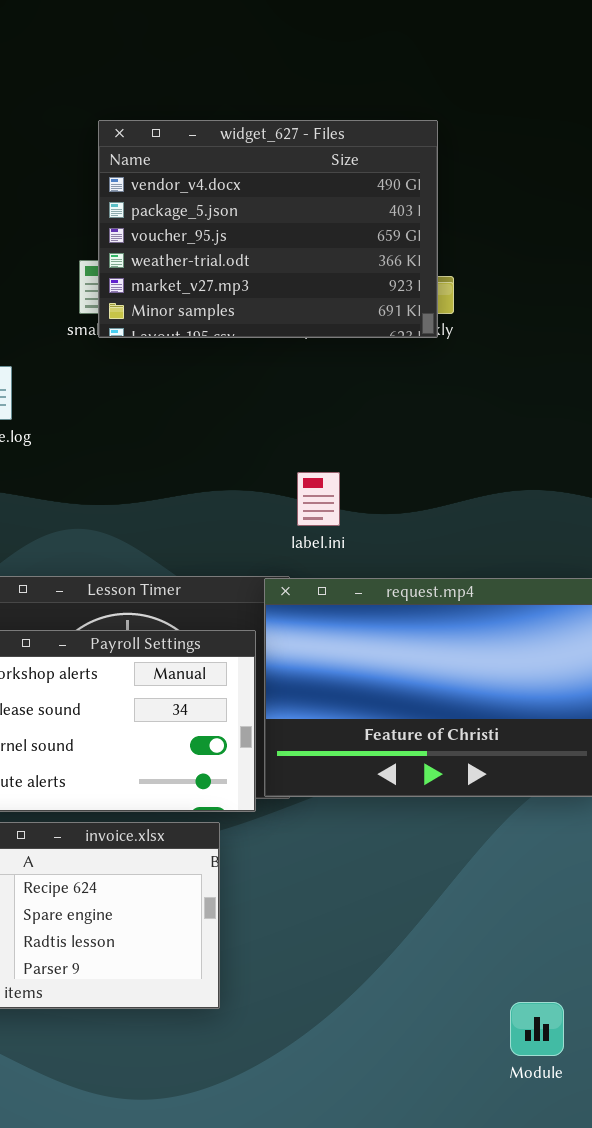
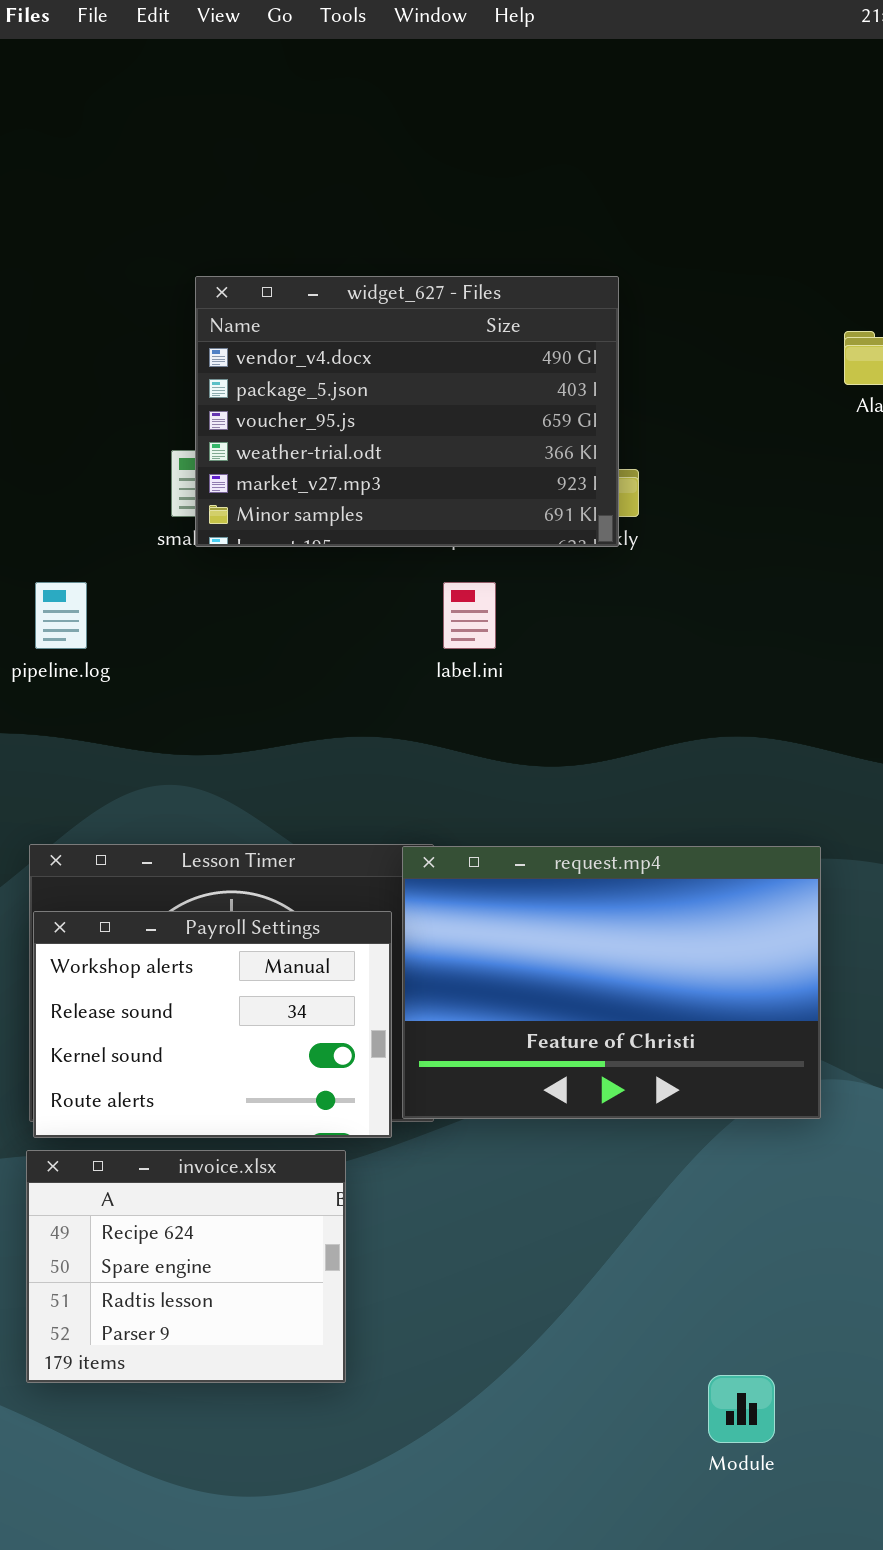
label.ini: [297,472,340,526] -> [443,582,496,649], moved

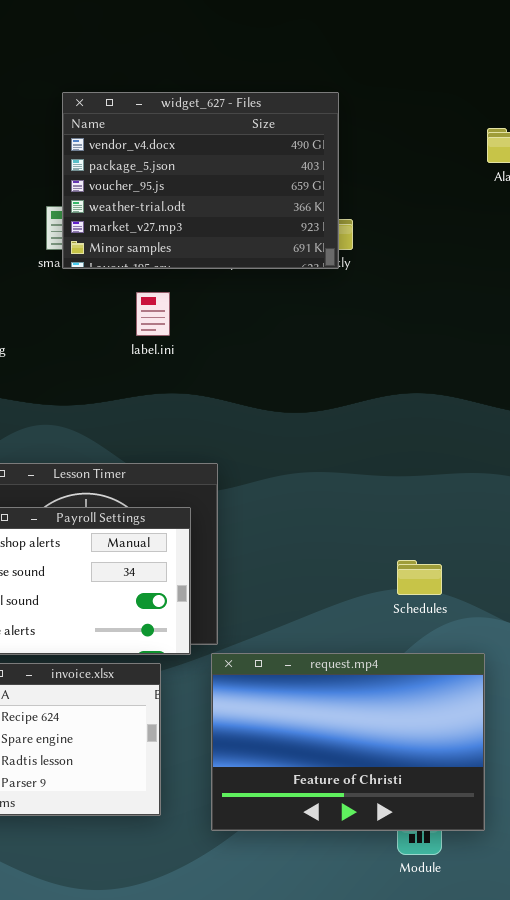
label.ini: [443,582,496,649] -> [136,292,170,336], moved
request.mp4: [402,846,821,1119] -> [211,653,485,831], moved

